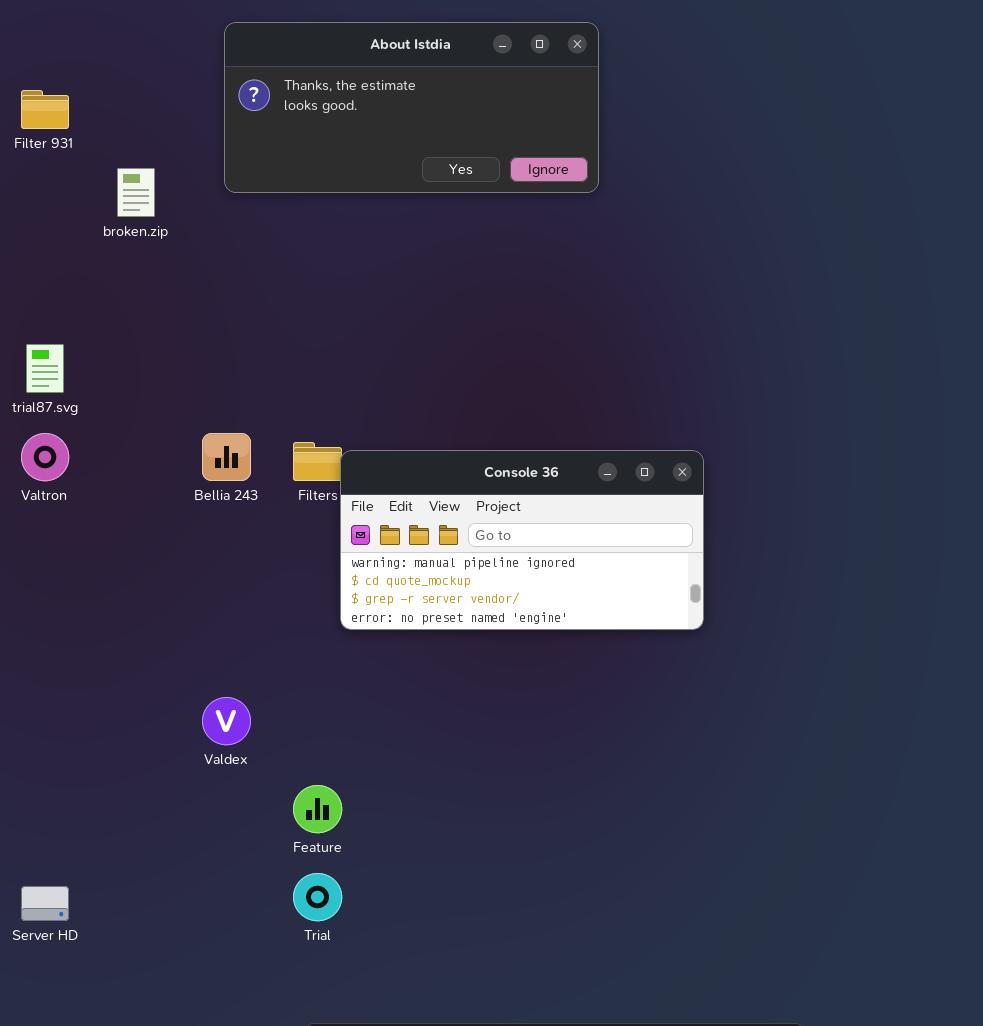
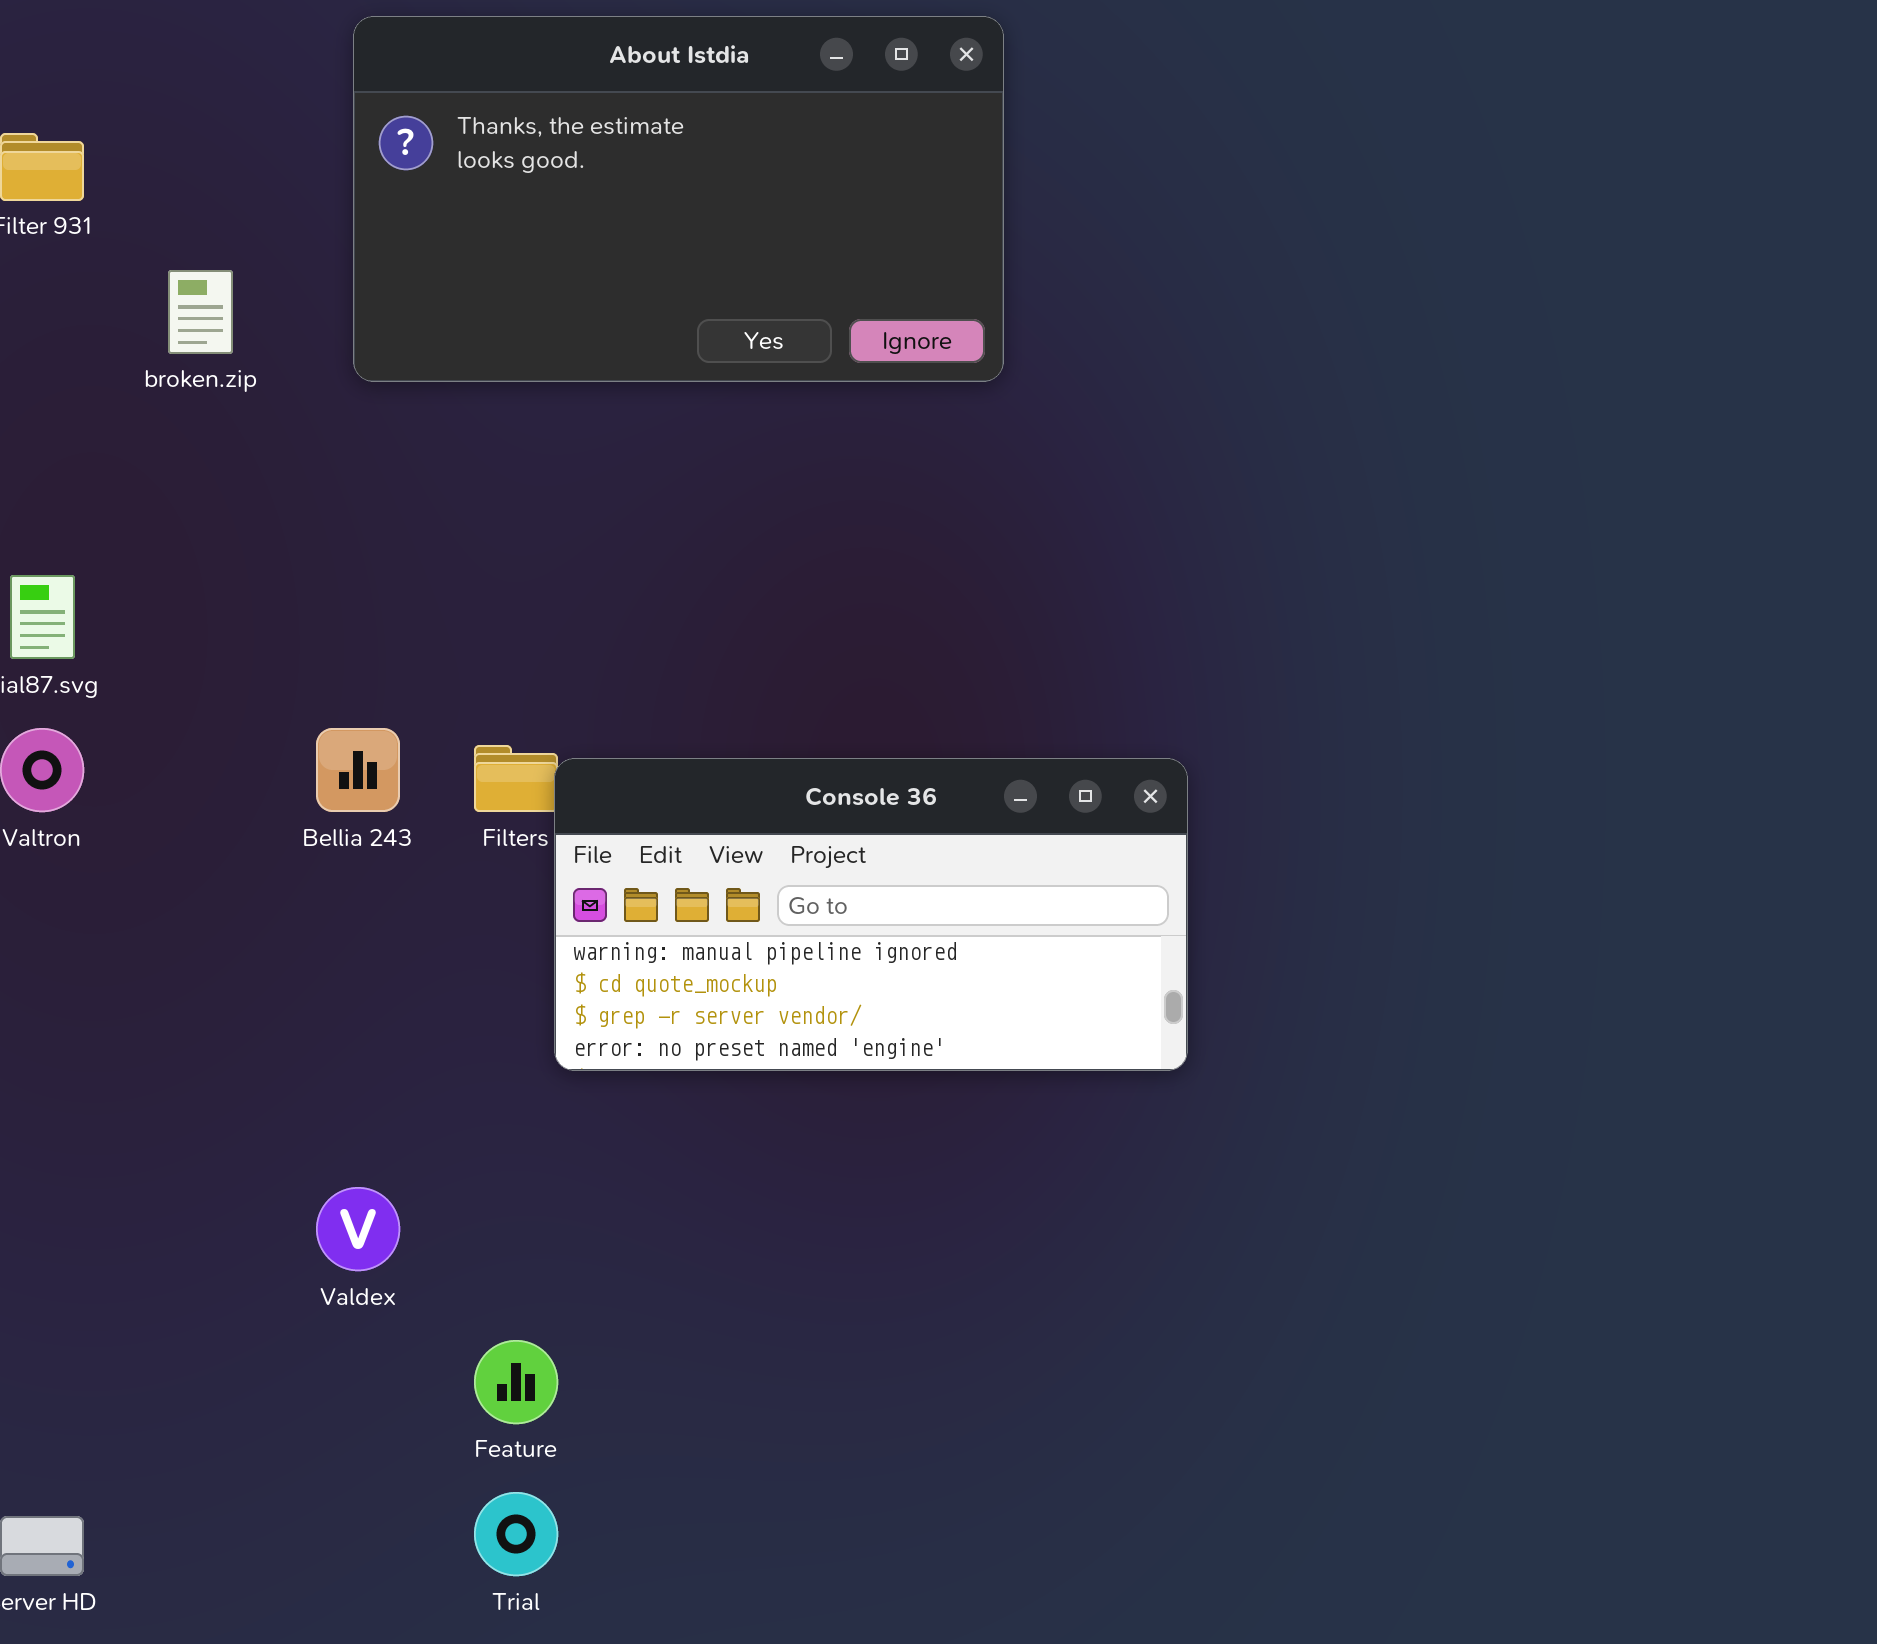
About Istdia: [224,22,599,193] -> [353,16,1004,382], resized

